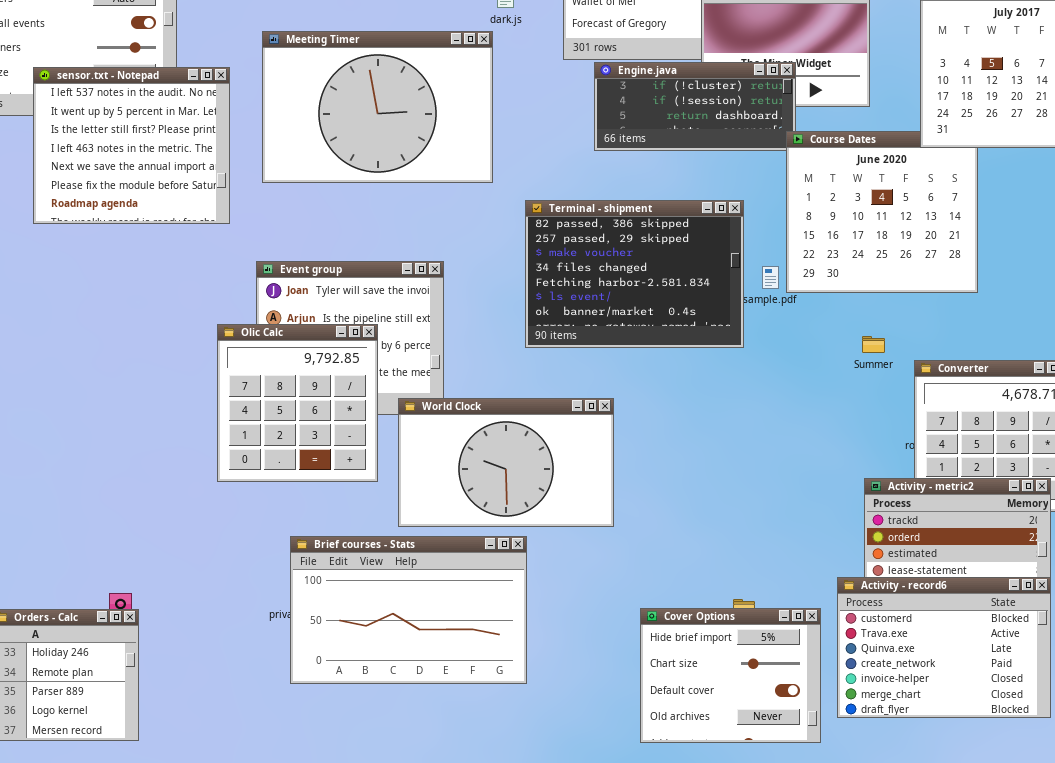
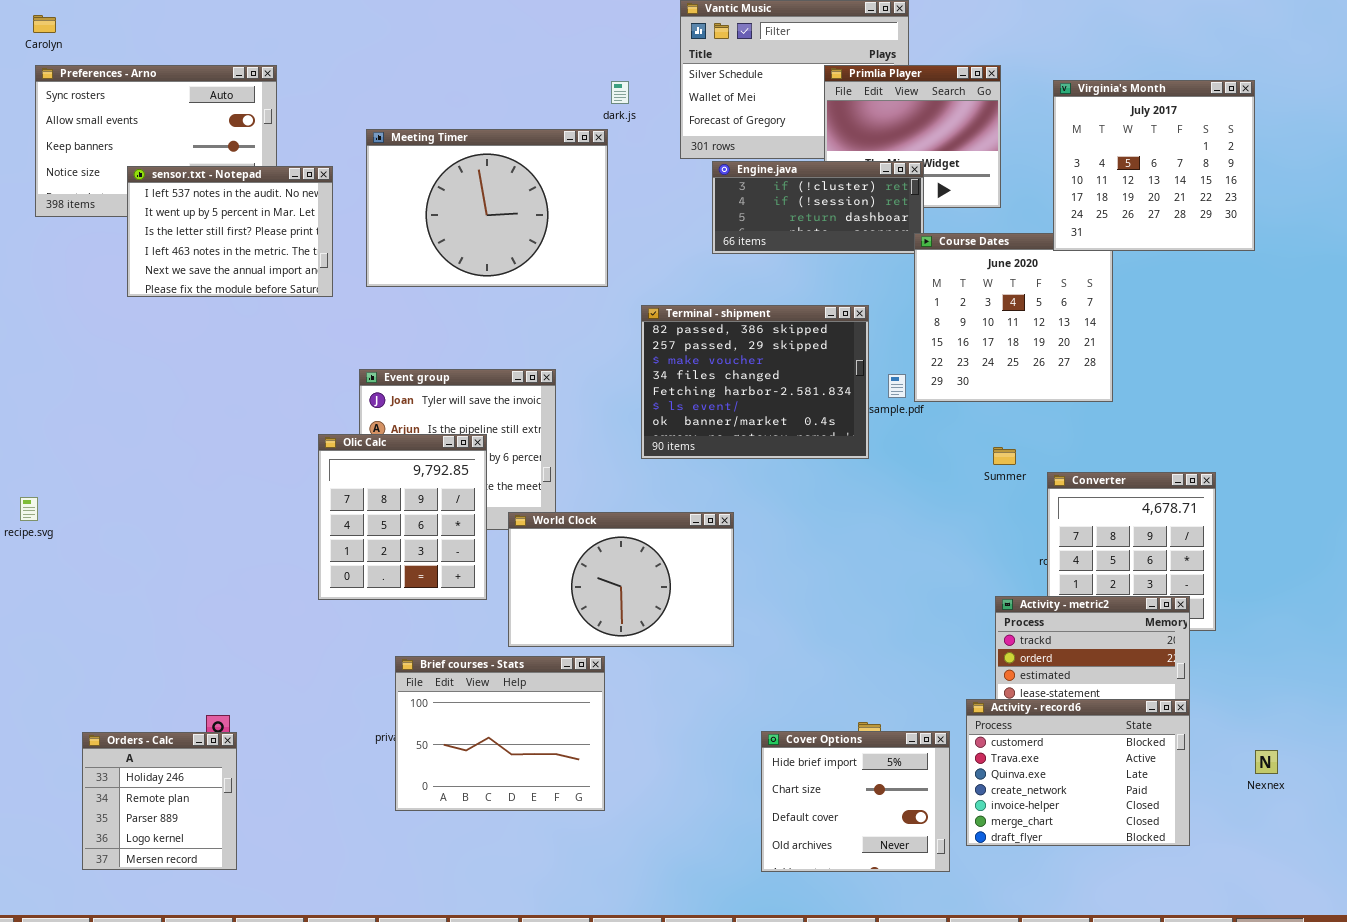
sensor.txt - Notepad: [33,67,230,224] -> [127,166,333,297], resized
Brief courses - Stats: [290,536,527,684] -> [395,656,605,811], resized

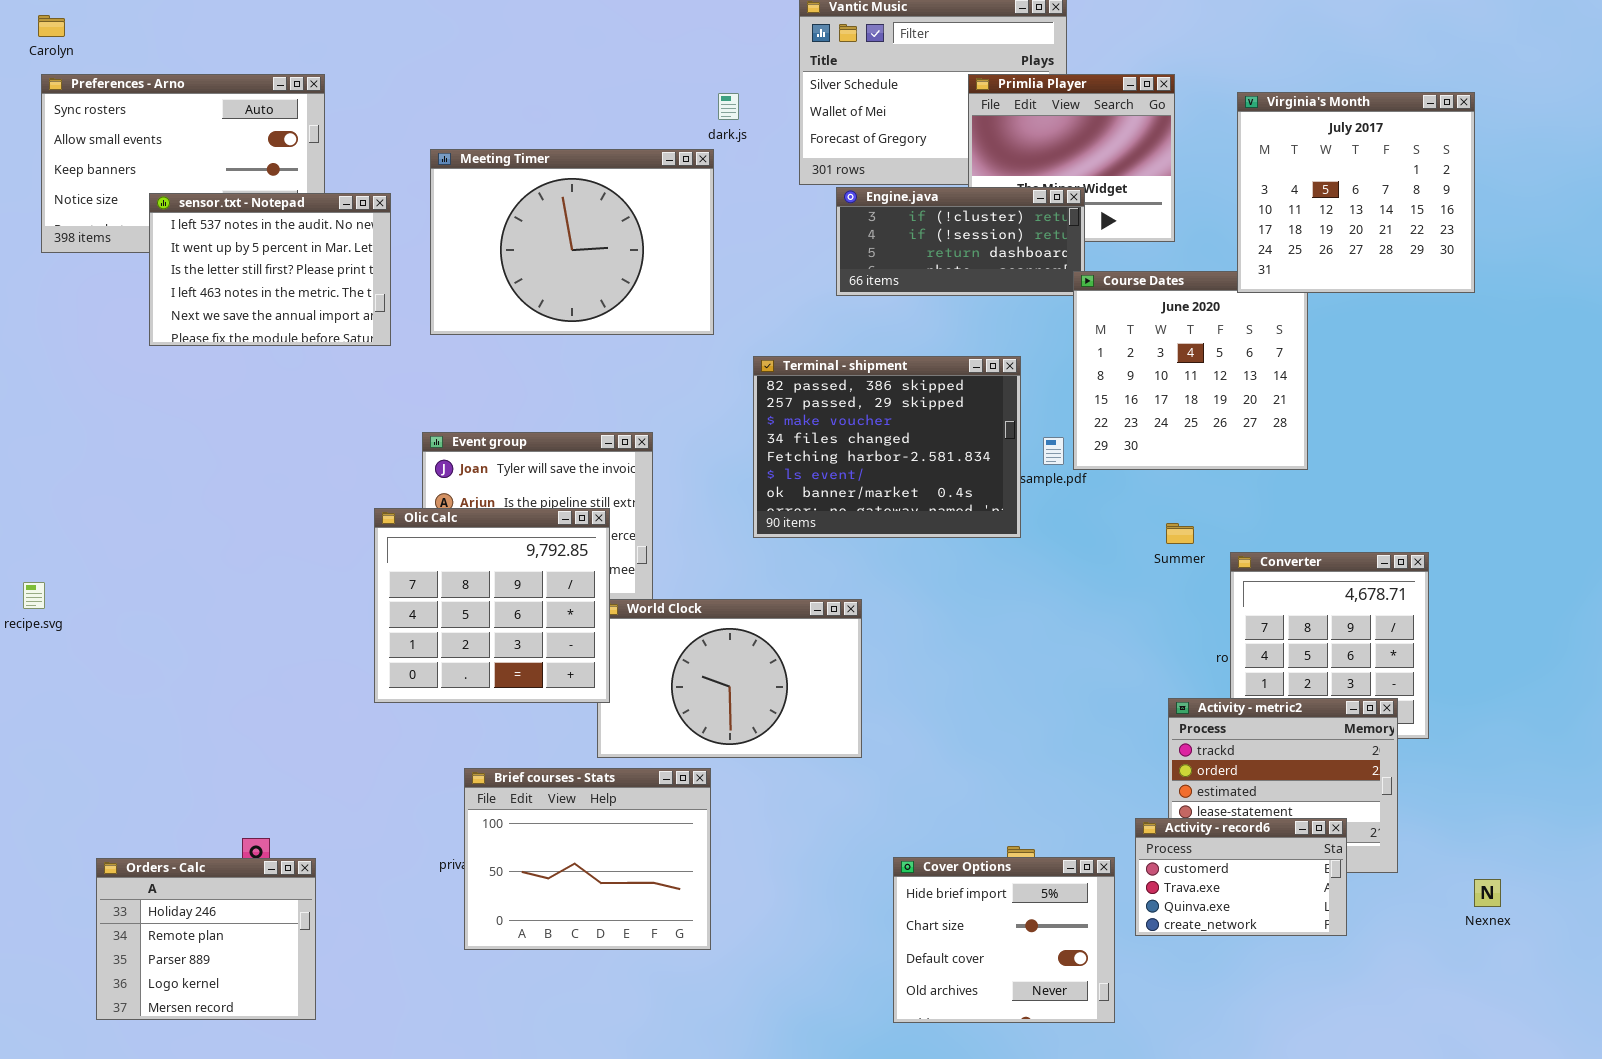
Olic Calc: [318,434,487,600] -> [374,508,610,703], resized
Activity - record6: [966,699,1190,846] -> [1135,818,1347,936], resized
Orders - Calc: [82,732,237,870] -> [96,858,316,1020], resized

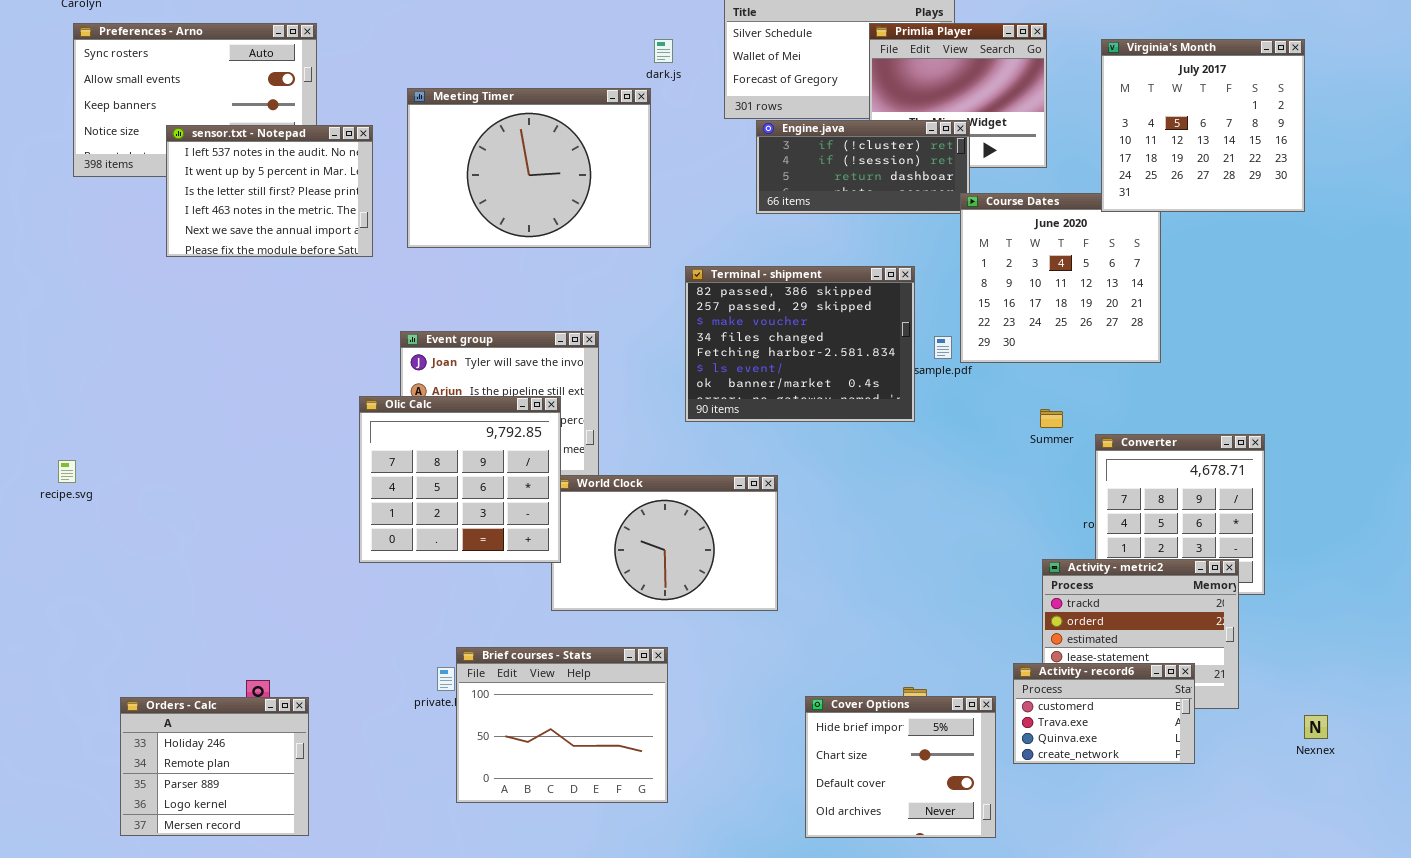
Brief courses - Stats: [464,768,711,950] -> [456,647,668,803], moved

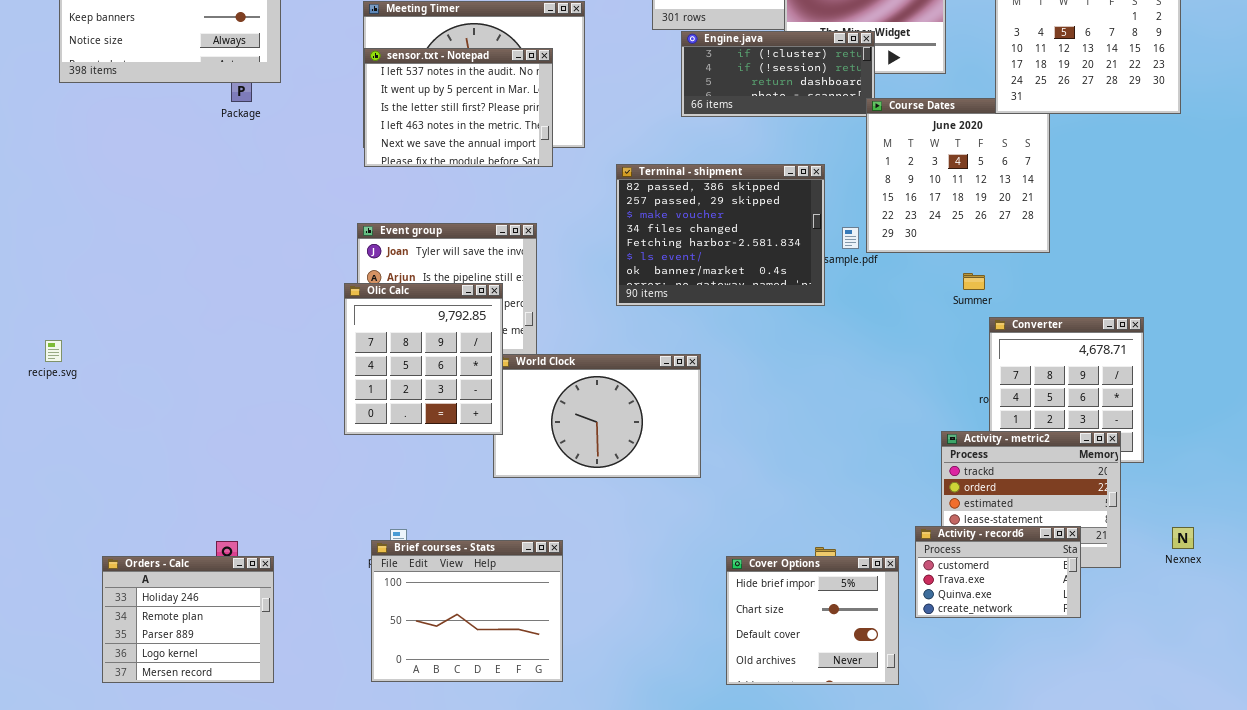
sensor.txt - Notepad: [166,125,373,257] -> [364,48,553,167], moved
Olic Calc: [359,396,561,563] -> [344,283,503,435], resized
Summer: [1040,409,1063,428] -> [963,273,985,290], moved
Brief courses - Stats: [456,647,668,803] -> [371,540,563,682], moved
Nexnex: [1304,715,1328,739] -> [1172,527,1194,549], moved

